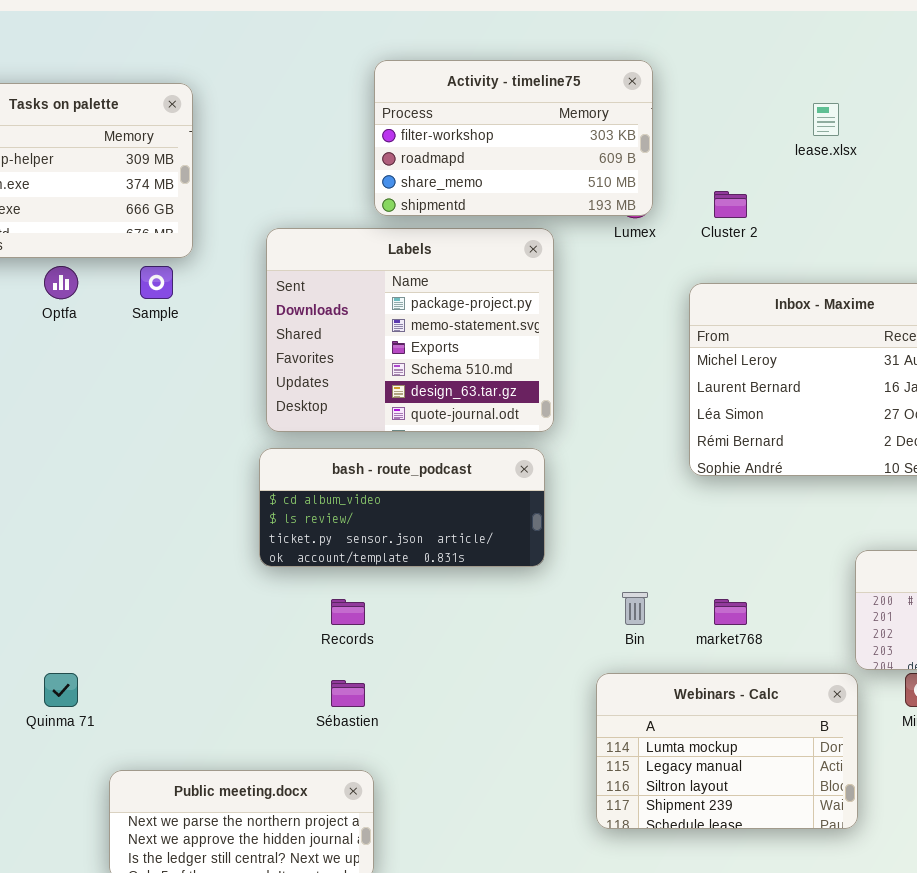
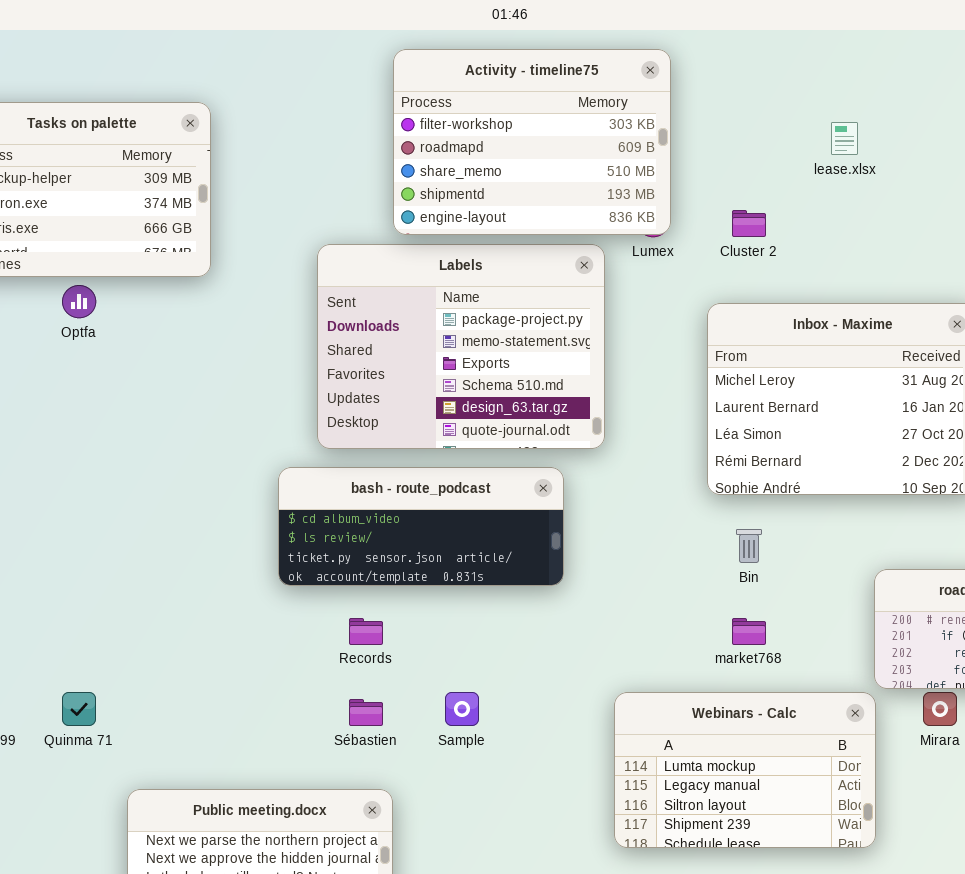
Activity - timeline75: [374,60,653,216] -> [393,49,671,235], resized
Labels: [266,228,554,432] -> [317,244,605,449], moved
Sample: [140,266,173,299] -> [445,692,479,726], moved
Bin: [622,592,648,625] -> [736,529,762,563], moved

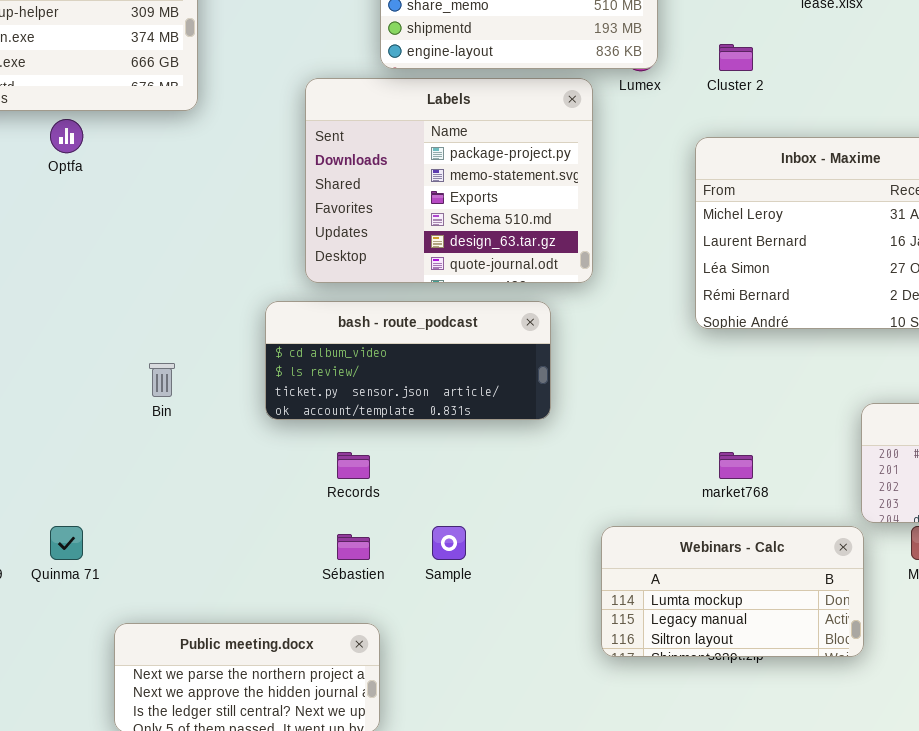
Bin: [736,529,762,563] -> [149,363,175,397], moved
Webinars - Calc: [614,692,876,848] -> [601,526,864,657], resized

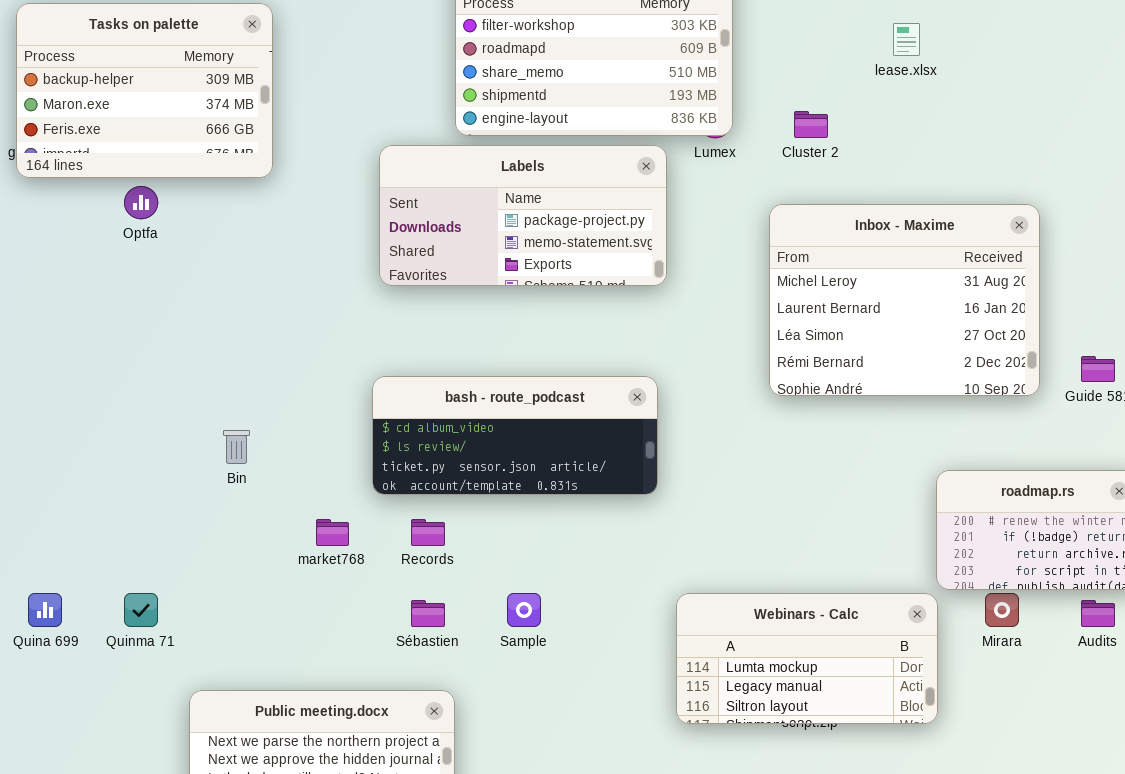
Labels: [305,78,593,283] -> [379,145,667,286], resized
bash - route_podcast: [265,301,551,420] -> [372,376,658,495], moved
market768: [719,452,753,479] -> [316,519,349,546], moved

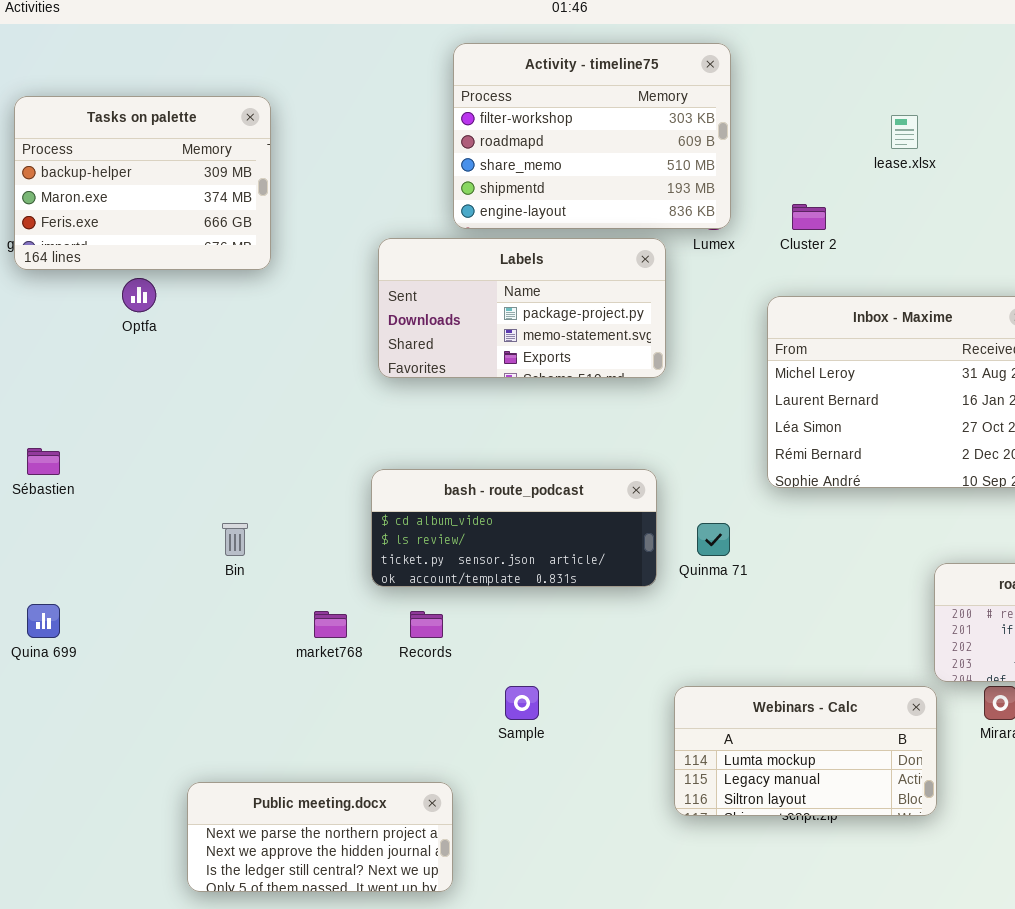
Quina 699: [28,593,62,627] -> [27,604,60,638], moved
Quinma 71: [124,593,158,627] -> [697,523,730,556], moved
Sébastien: [411,600,445,627] -> [27,448,60,475], moved

